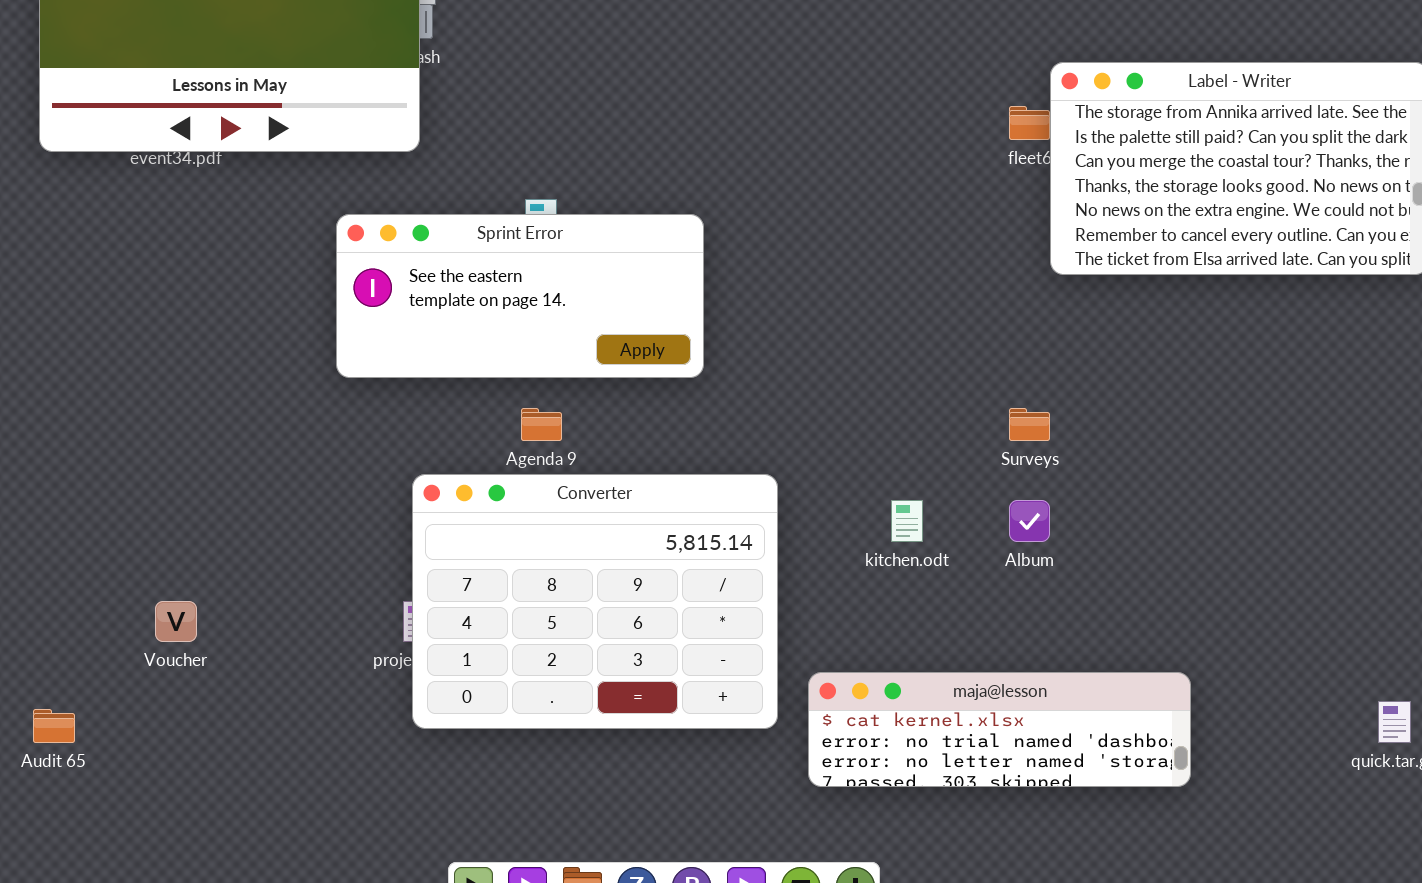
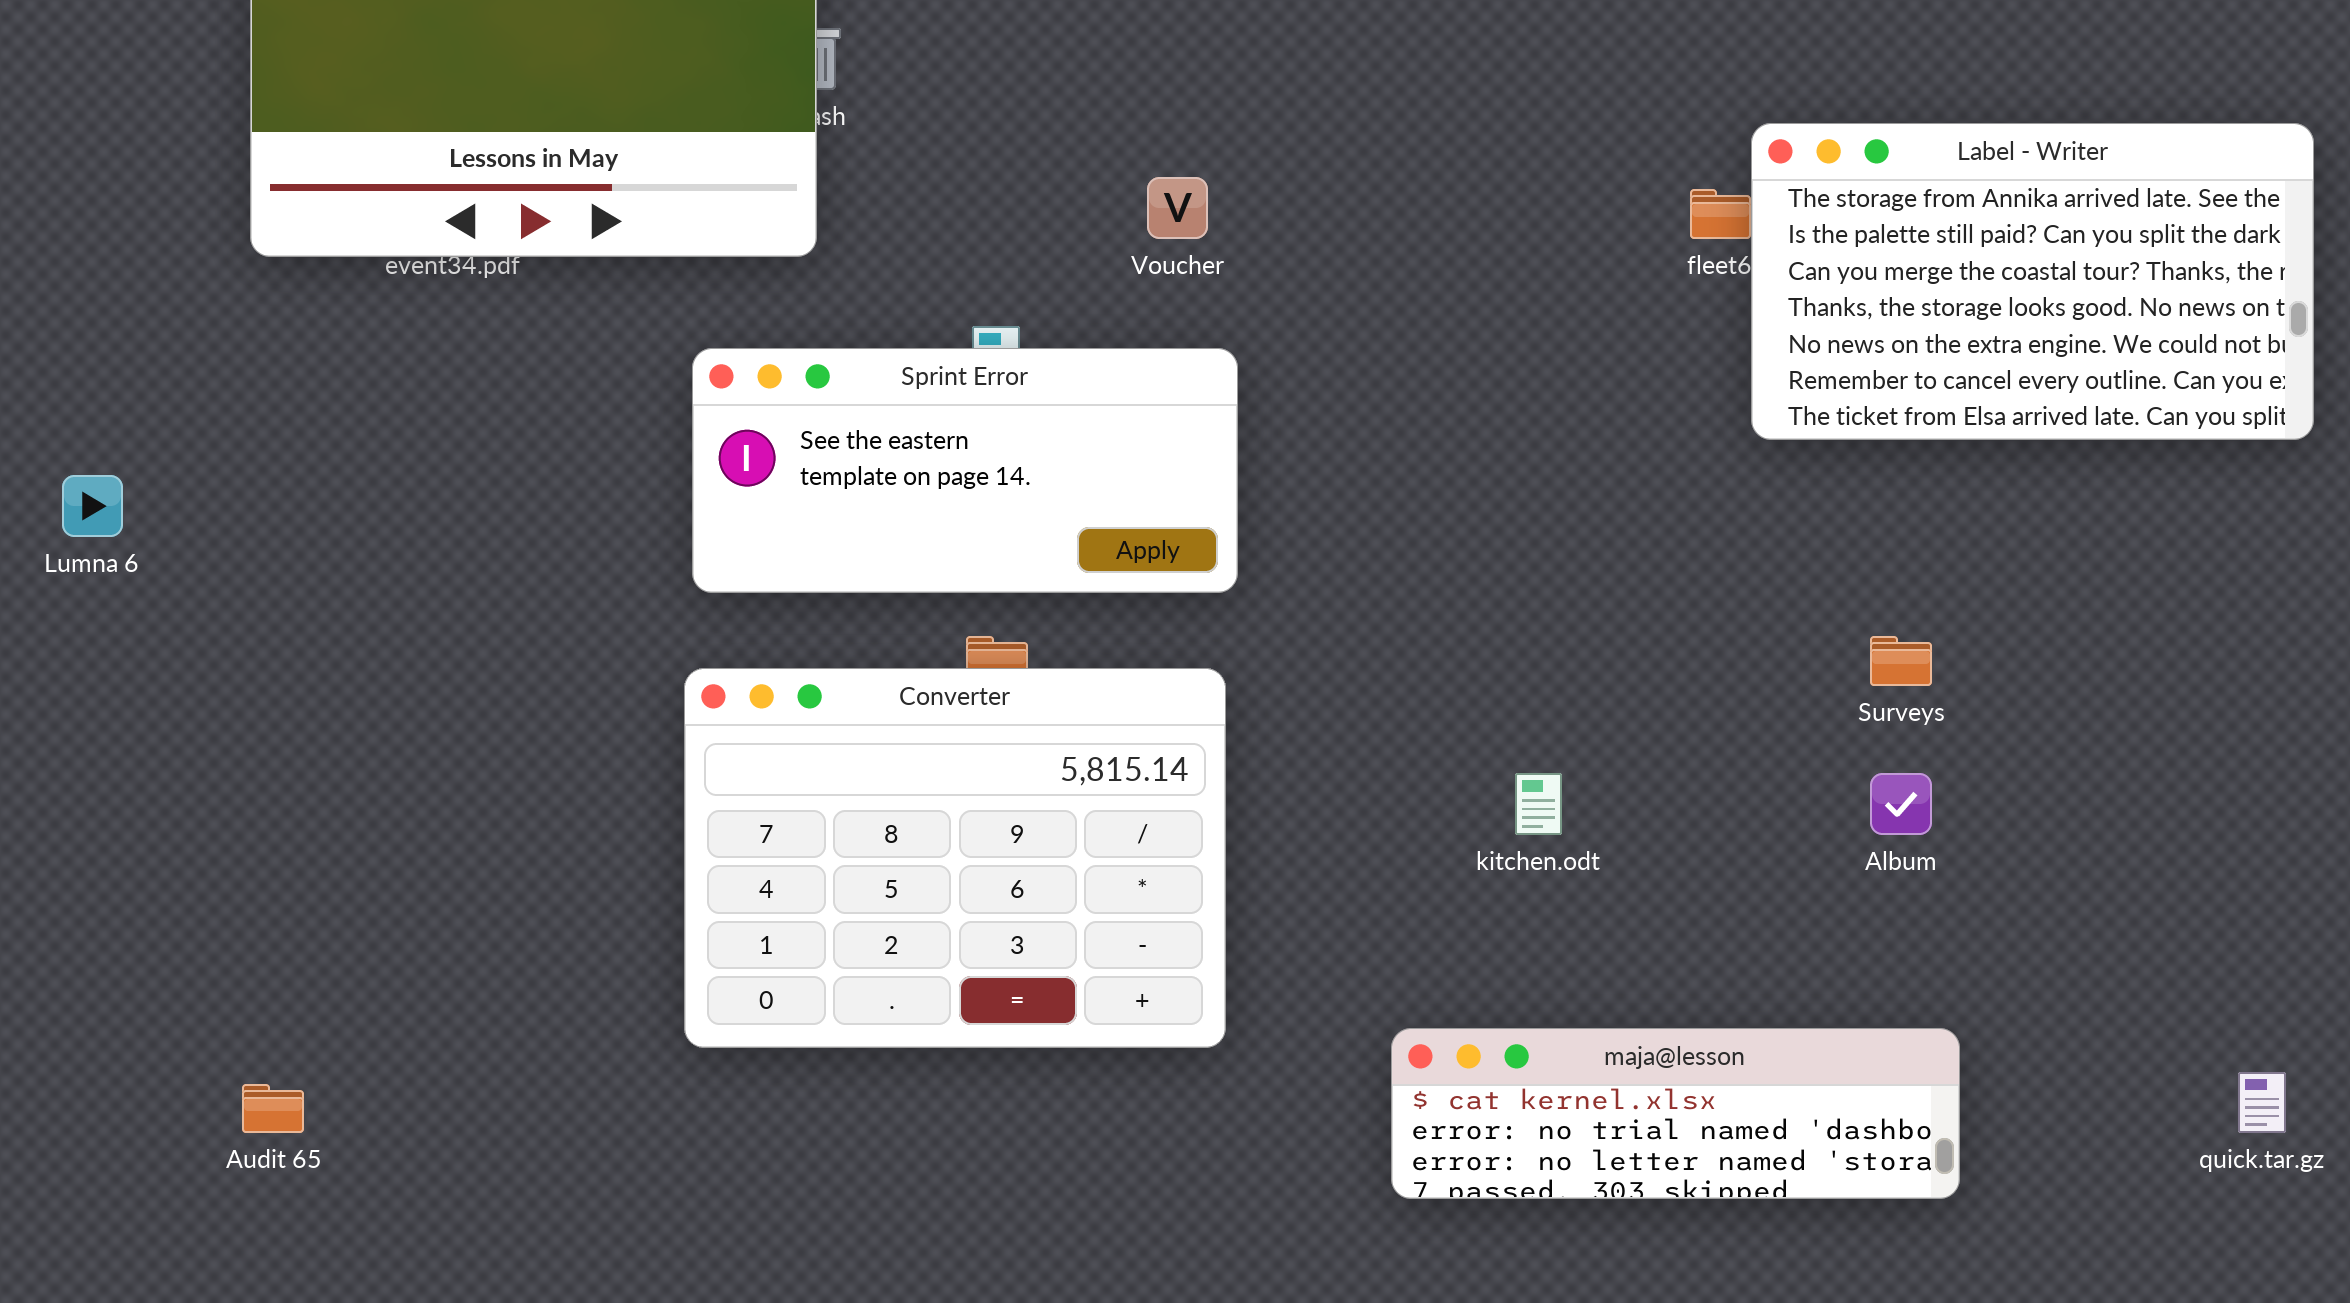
Surveys: [1009,408,1050,441] -> [1870,636,1932,686], moved
Converter: [412,474,778,729] -> [684,668,1226,1048], moved
Album: [1009,500,1050,542] -> [1870,773,1932,835], moved
Voucher: [155,601,197,642] -> [1147,177,1208,239], moved

